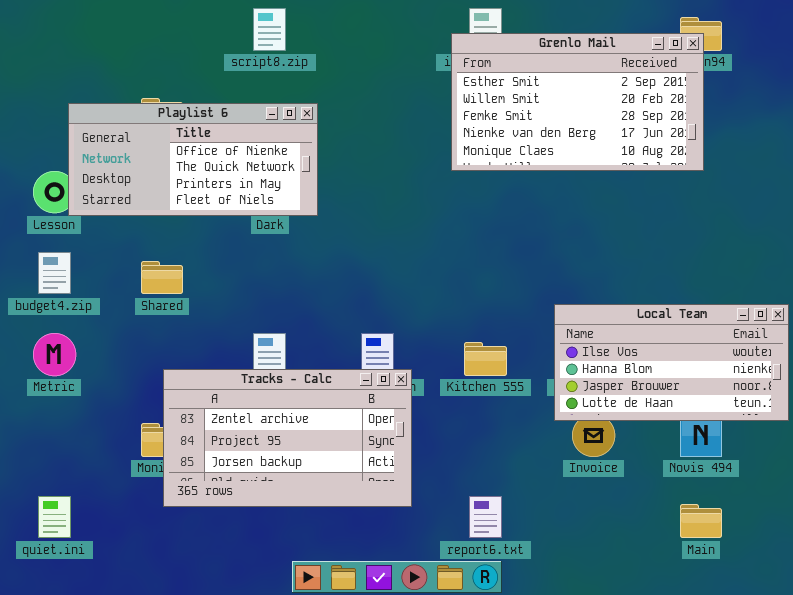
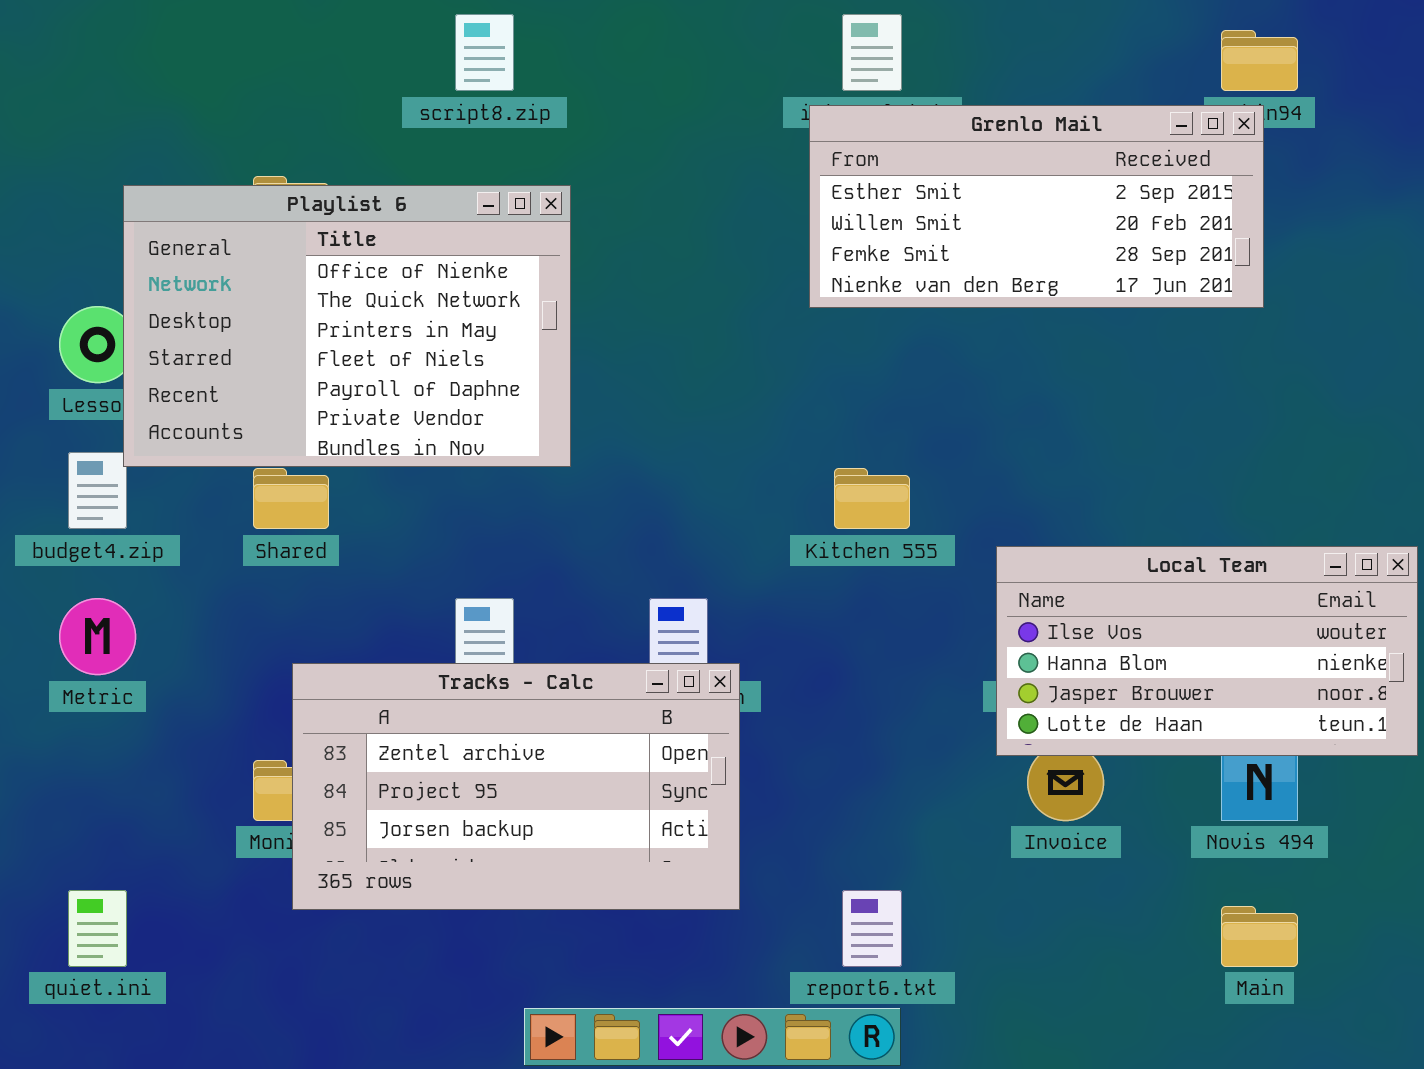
Grenlo Mail: [451,33,704,171] -> [809,105,1264,308], resized
Playlist 6: [68,103,318,216] -> [123,185,571,467], resized
Kitchen 555: [464,342,507,376] -> [834,468,910,529], moved

